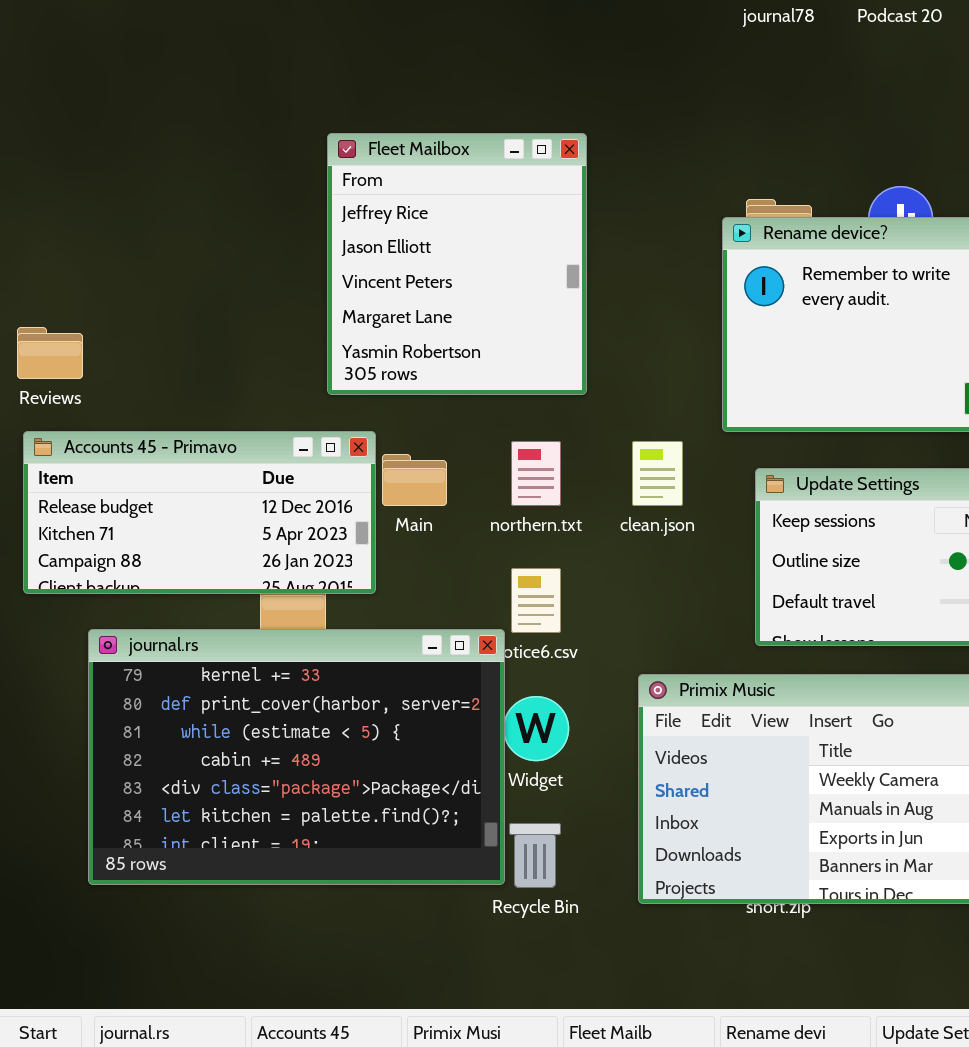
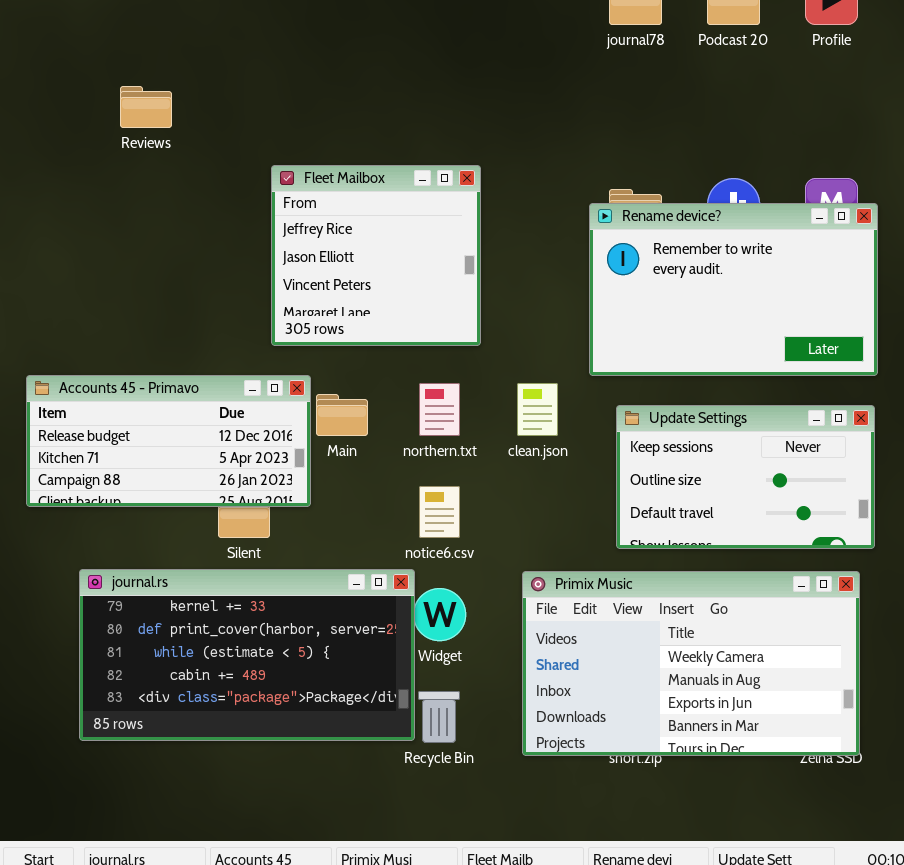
Fleet Mailbox: [327,133,587,395] -> [271,165,481,346], resized
Reviews: [17,327,83,379] -> [120,86,172,128], moved
journal.rs: [88,629,505,885] -> [79,569,415,741], resized

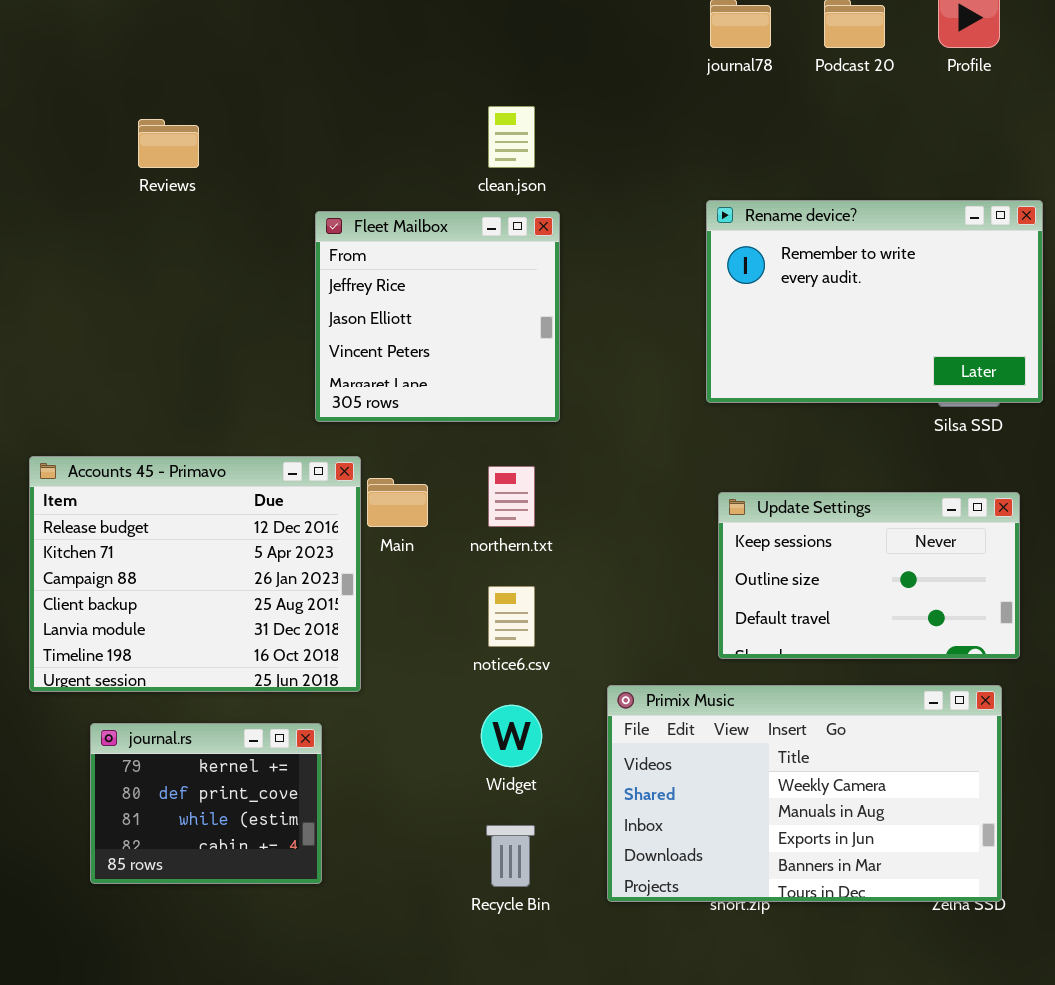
Rename device?: [589,203,878,376] -> [706,200,1043,403], moved
Accounts 45 - Primavo: [26,375,311,507] -> [29,456,361,692], resized
clean.json: [517,383,558,436] -> [488,106,535,168], moved
journal.rs: [79,569,415,741] -> [90,723,322,884], resized

